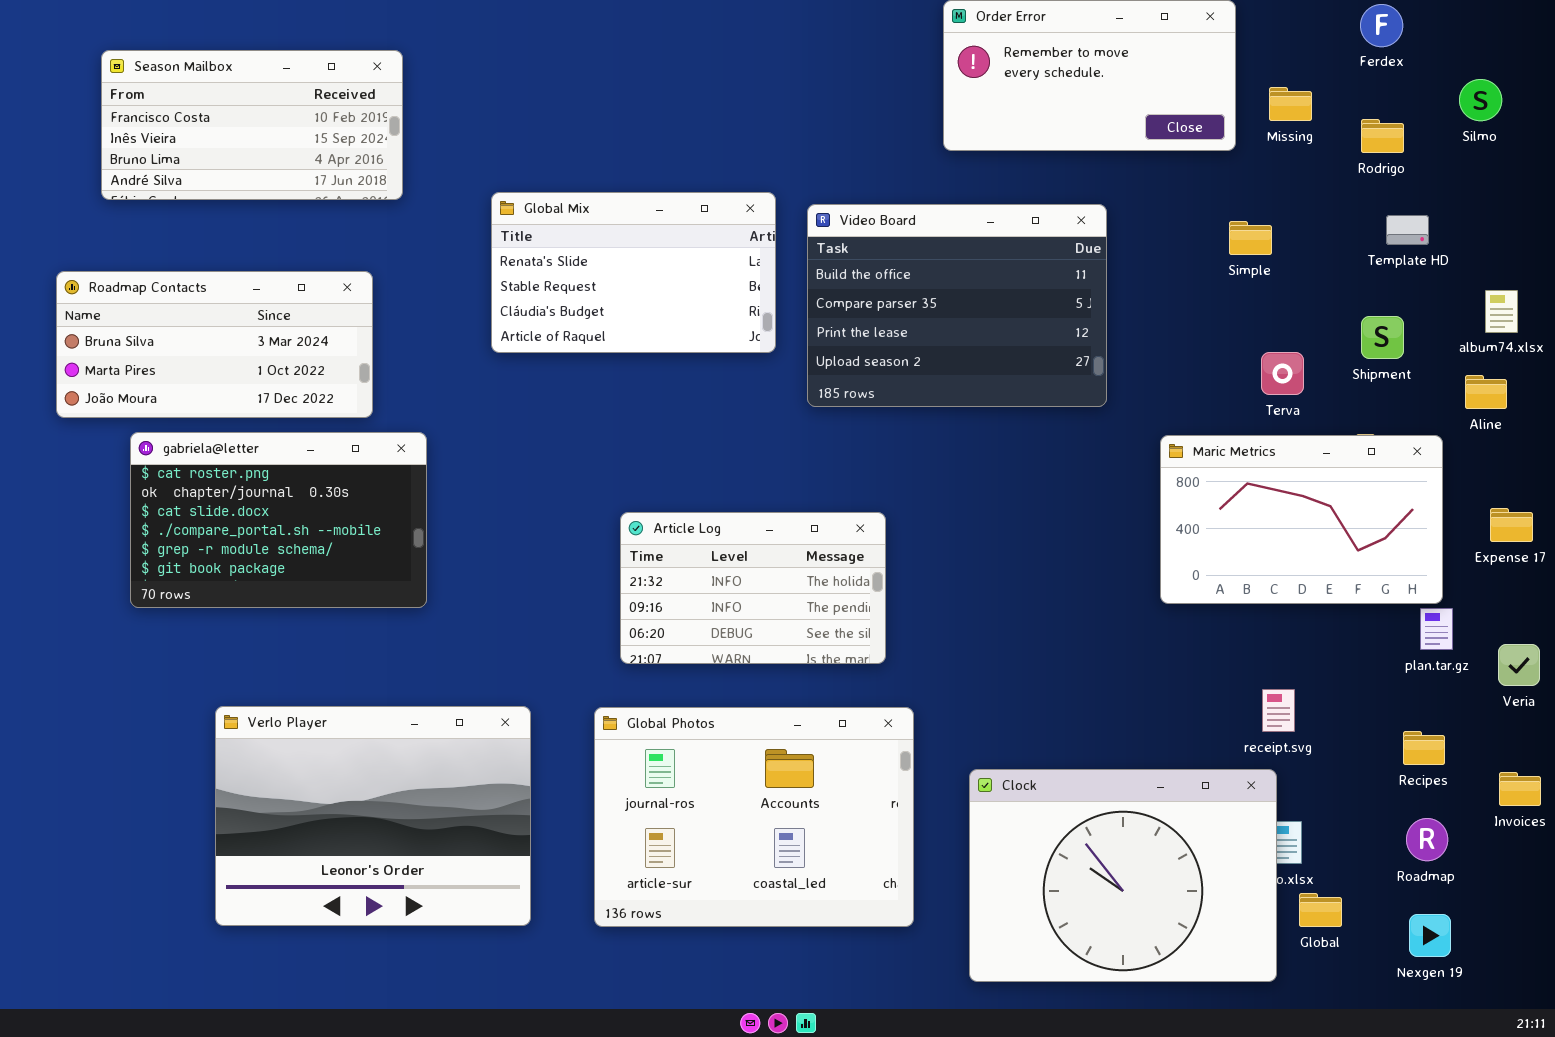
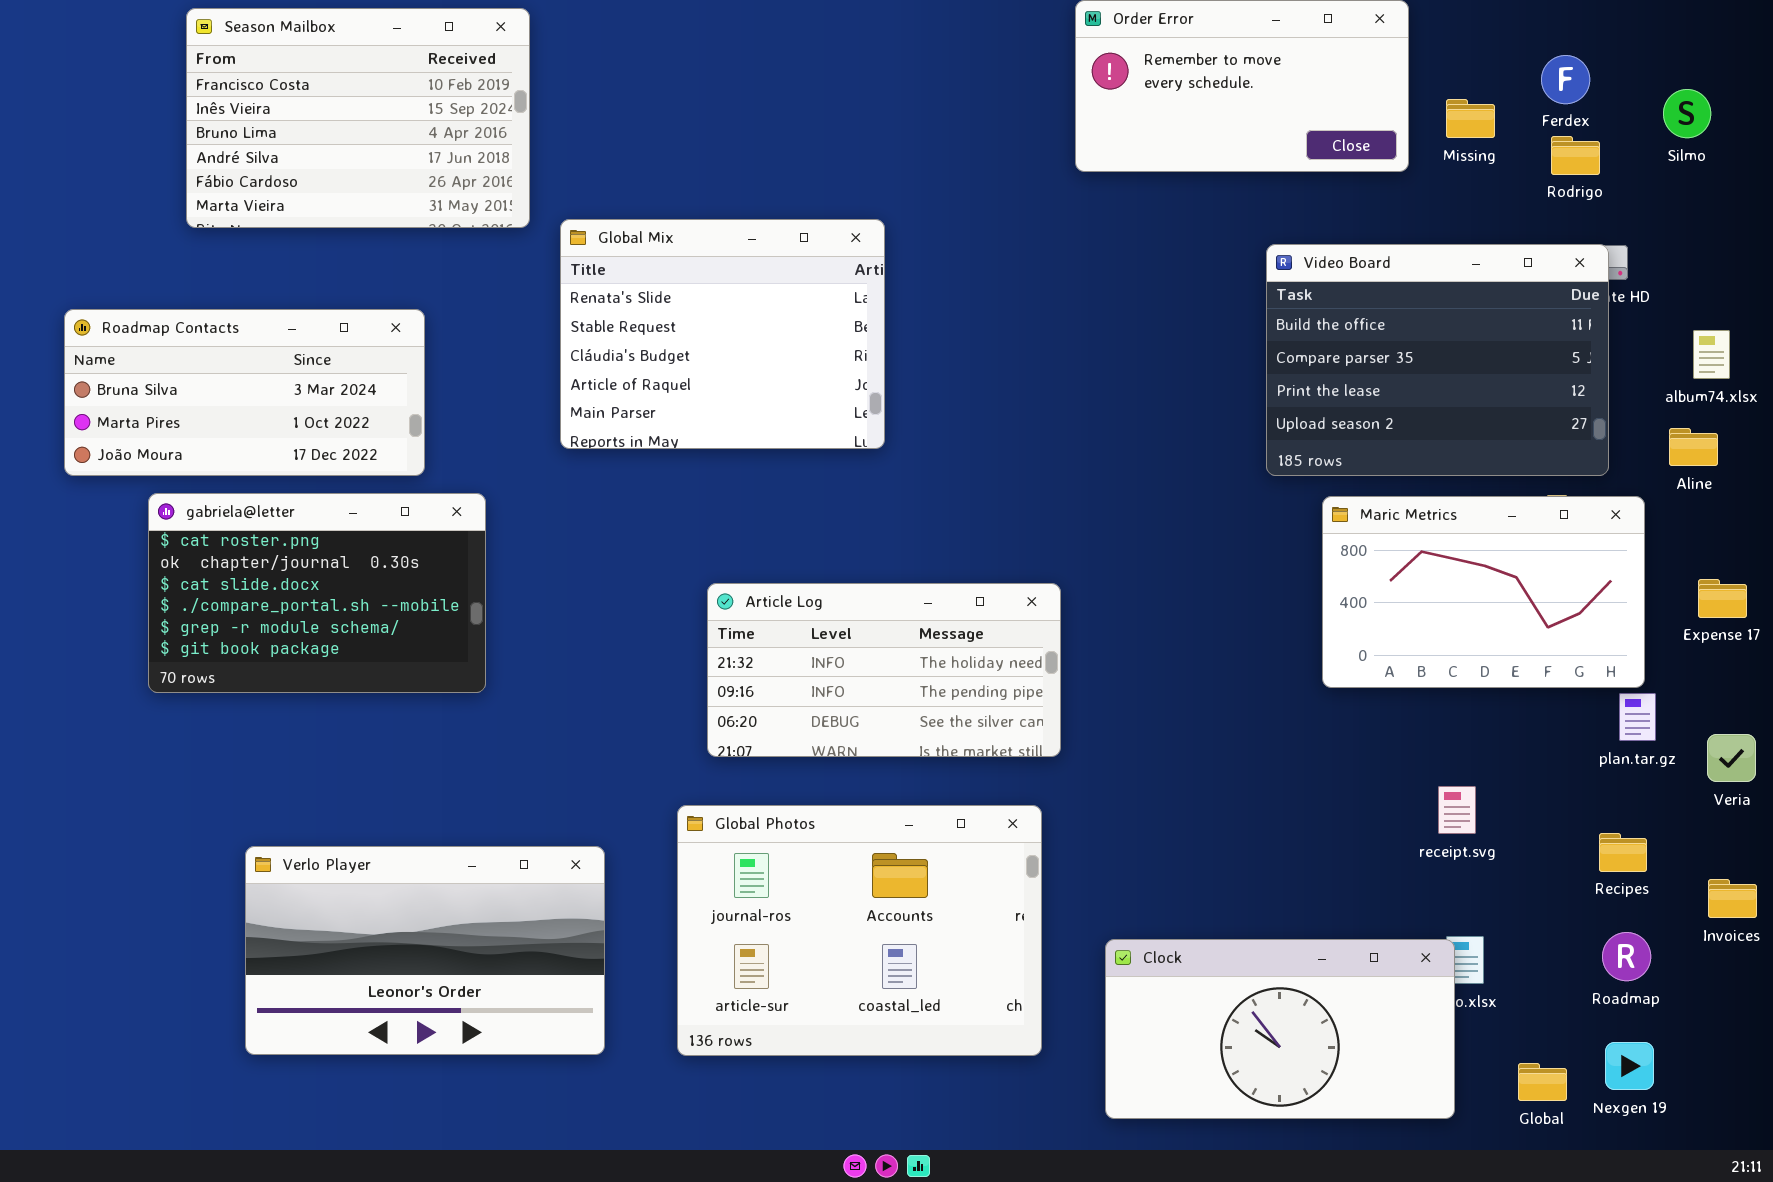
Ferdex: [1360,4,1403,47] -> [1541,55,1590,104], moved
Season Mailbox: [101,50,403,200] -> [186,8,530,228], moved, resized
Global Mix: [491,192,776,353] -> [560,219,885,449], resized
Video Board: [807,204,1107,407] -> [1266,244,1609,476], moved
Article Log: [620,512,886,664] -> [707,583,1061,757], resized
Verlo Player: [215,706,531,926] -> [245,846,605,1055], resized
Clock: [969,769,1277,982] -> [1105,939,1455,1119], resized
Global: [1299,893,1342,927] -> [1518,1063,1567,1101], moved

